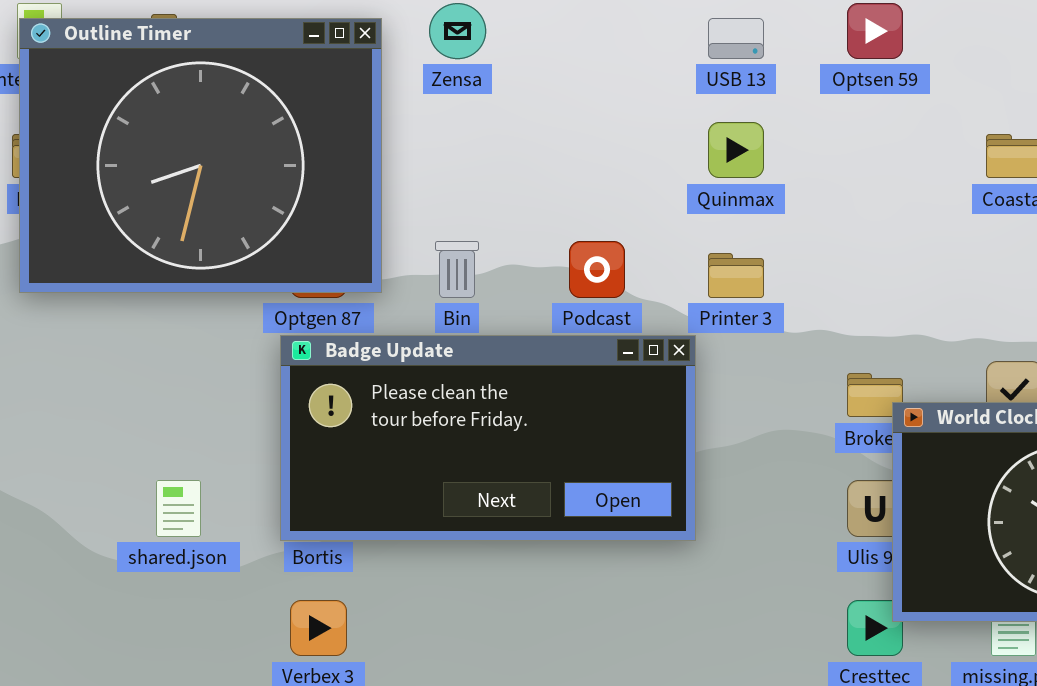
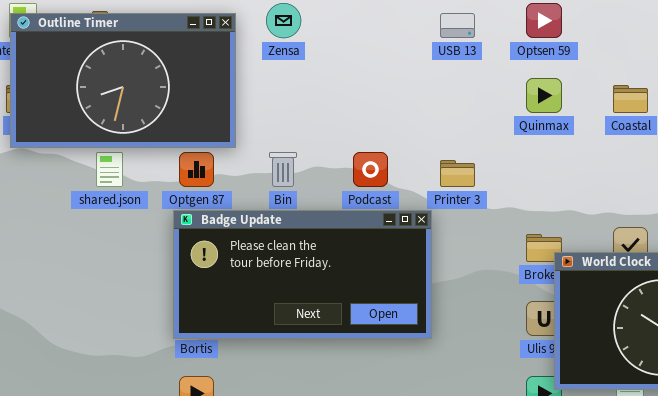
Outline Timer: [19,18,382,293] -> [10,13,236,148], resized
Quinmax: [708,122,764,178] -> [526,78,562,113], moved
shared.json: [156,480,201,537] -> [96,152,123,187], moved

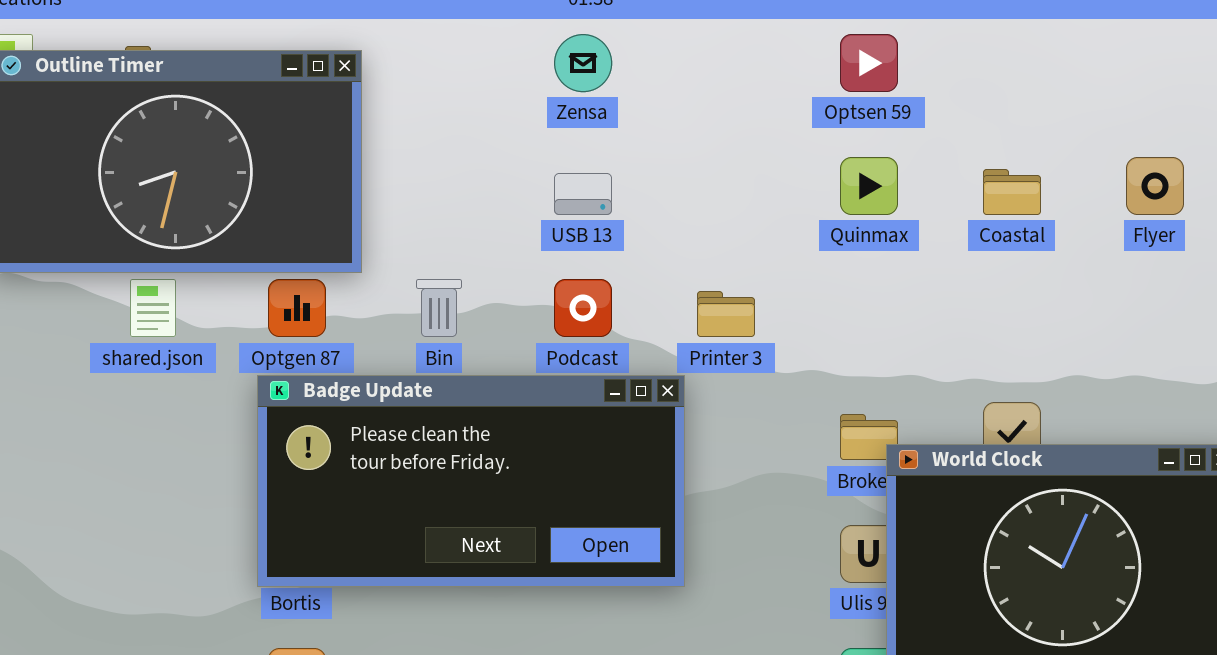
Zensa: [266,3,301,38] -> [554,34,612,92], moved
USB 13: [440,13,475,38] -> [554,173,612,215], moved

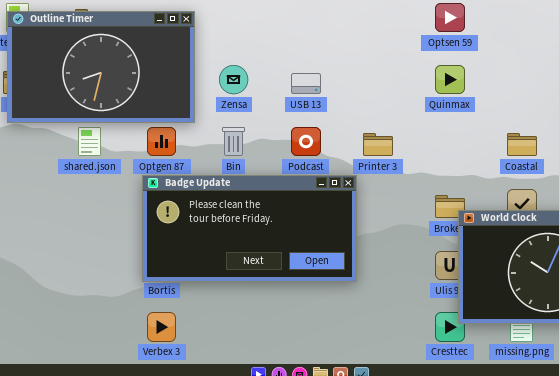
Zensa: [554,34,612,92] -> [219,65,248,94], moved
Coastal: [983,169,1041,215] -> [507,133,537,156], moved

